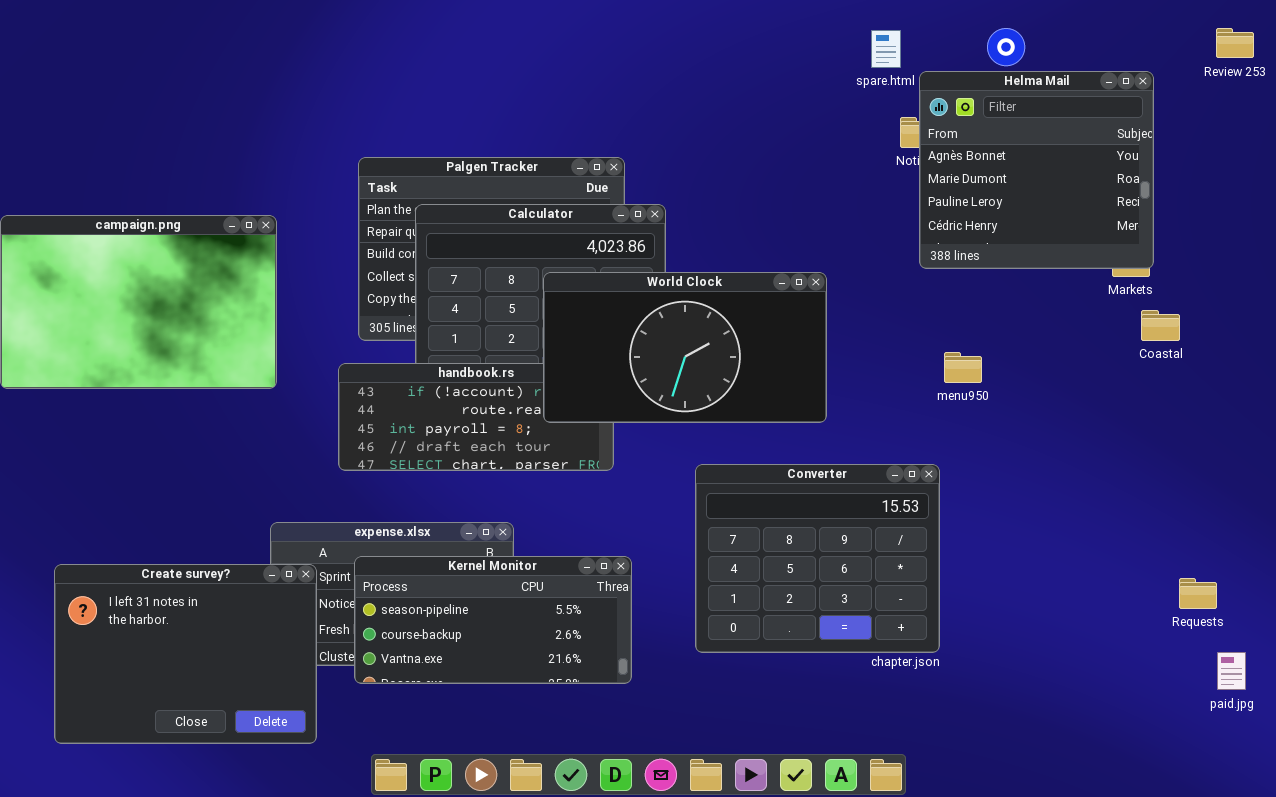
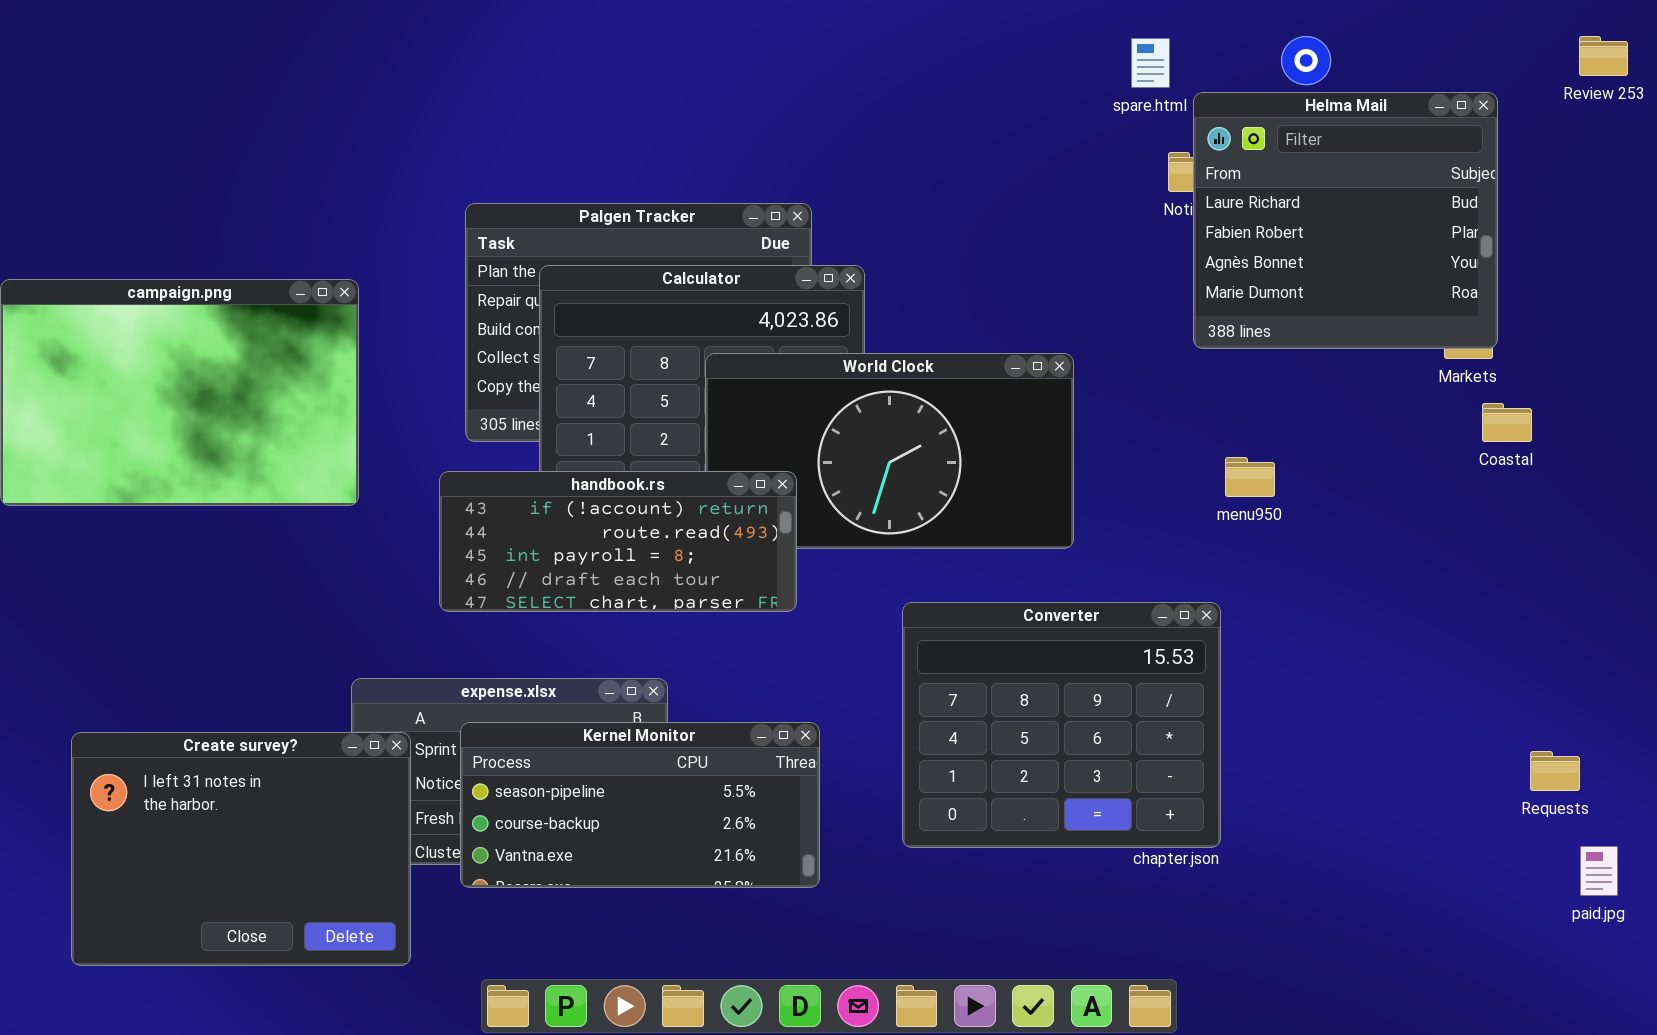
Helma Mail: [919,71,1154,269] -> [1193,92,1498,349], scrolled up 2 rows
handbook.rs: [338,363,614,471] -> [439,471,797,612], raised

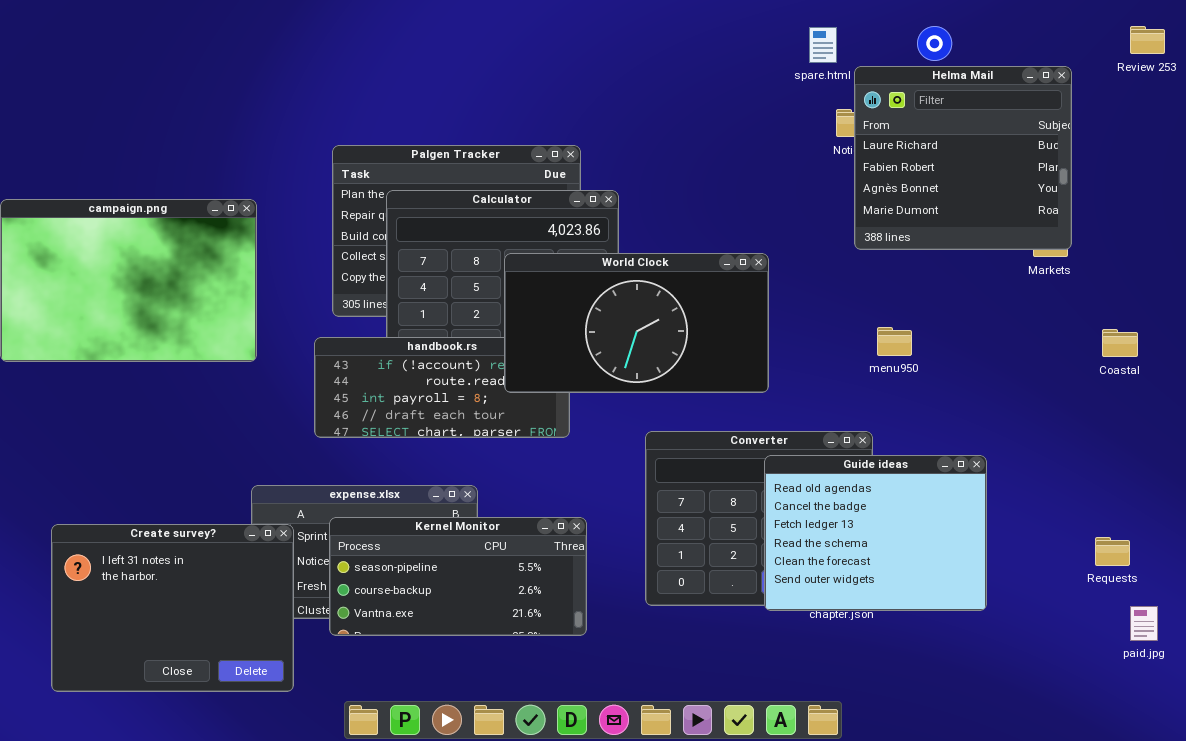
World Clock: [705,353,1074,549] -> [504,253,769,393], raised
Coastal: [1482,403,1532,442] -> [1102,329,1138,357], moved
Guide ideas: none -> [764,455,987,611], opened

